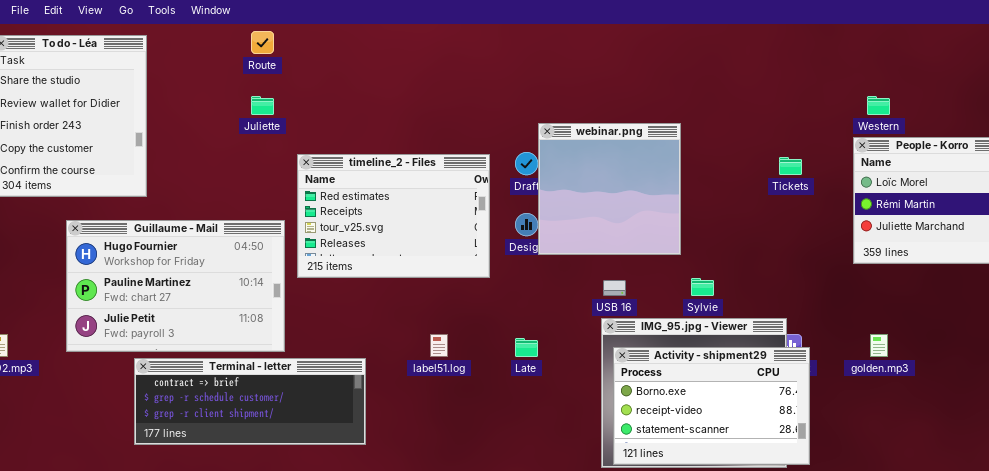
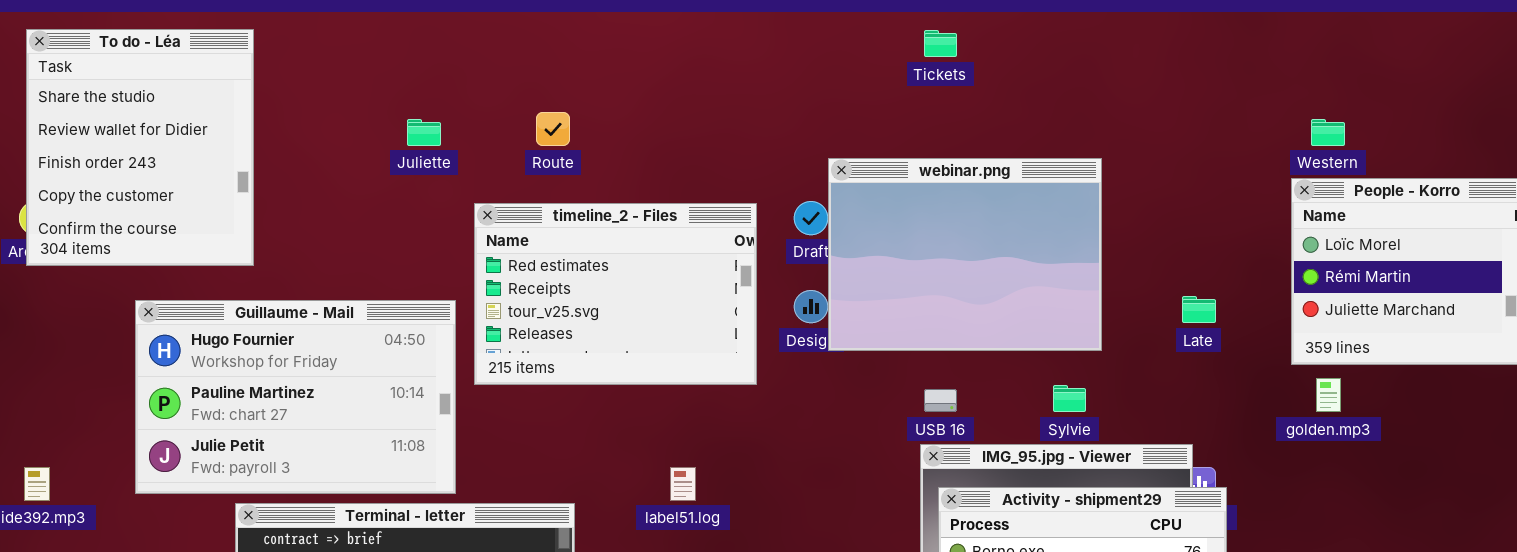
Route: [251,31,274,54] -> [536,112,570,146], moved
webinar.png: [538,123,681,255] -> [828,158,1102,351], resized
Tickets: [779,157,802,175] -> [924,30,957,57], moved
golden.mp3: [870,334,888,357] -> [1316,378,1341,412], moved
Late: [515,338,538,357] -> [1182,296,1216,323], moved

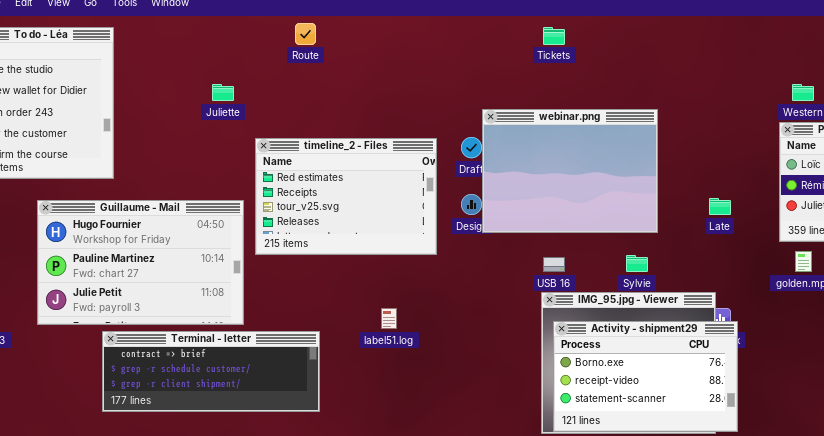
Route: [536,112,570,146] -> [295,23,316,45], moved

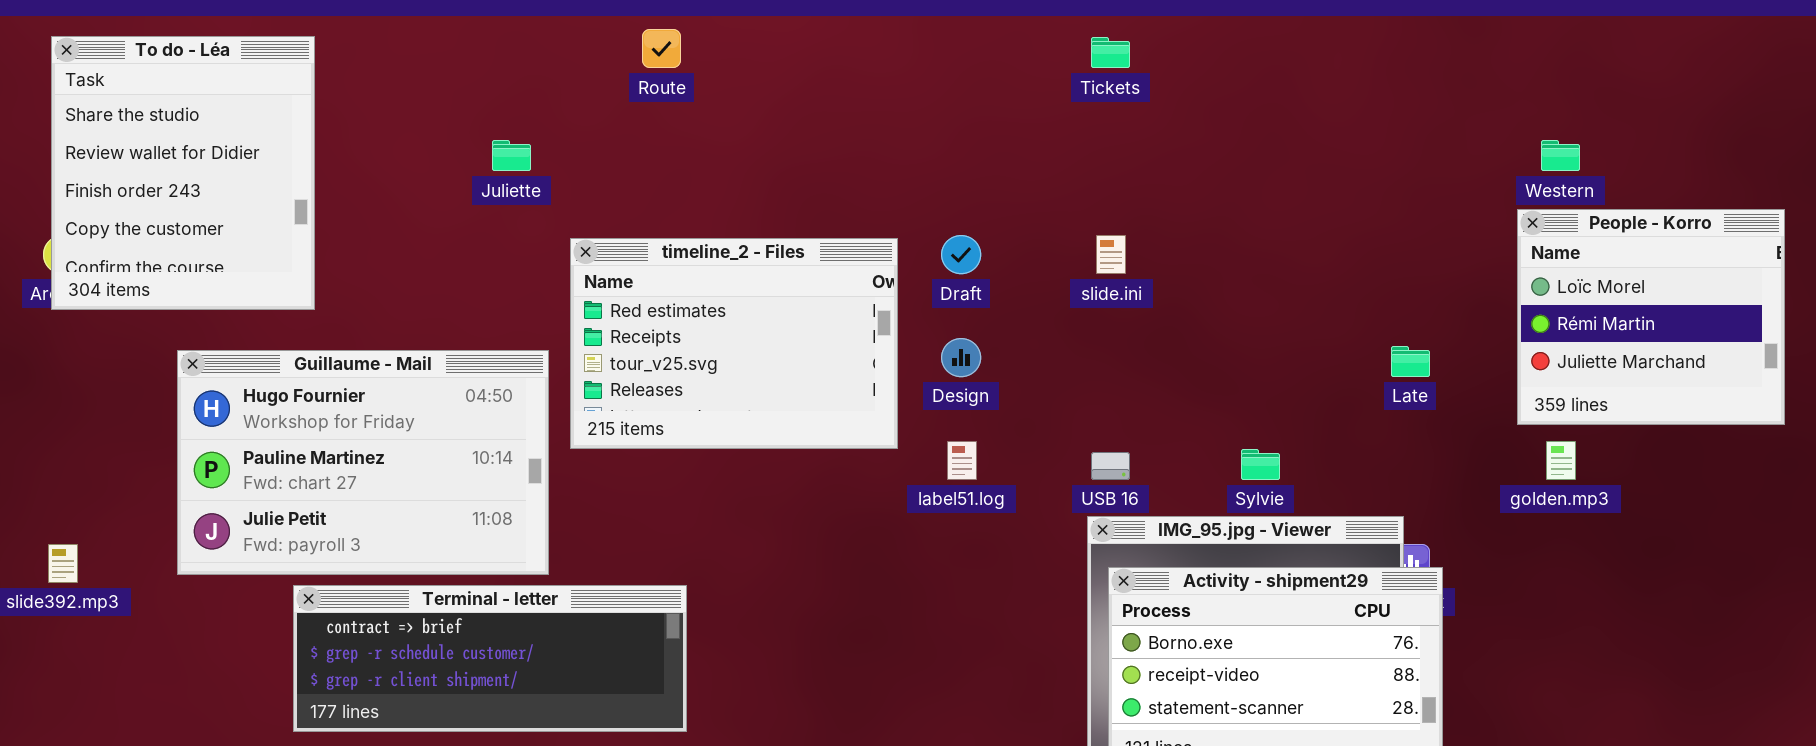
webinar.png: [482,109,658,233] -> none, closed
label51.log: [381,308,397,329] -> [947,441,977,480], moved

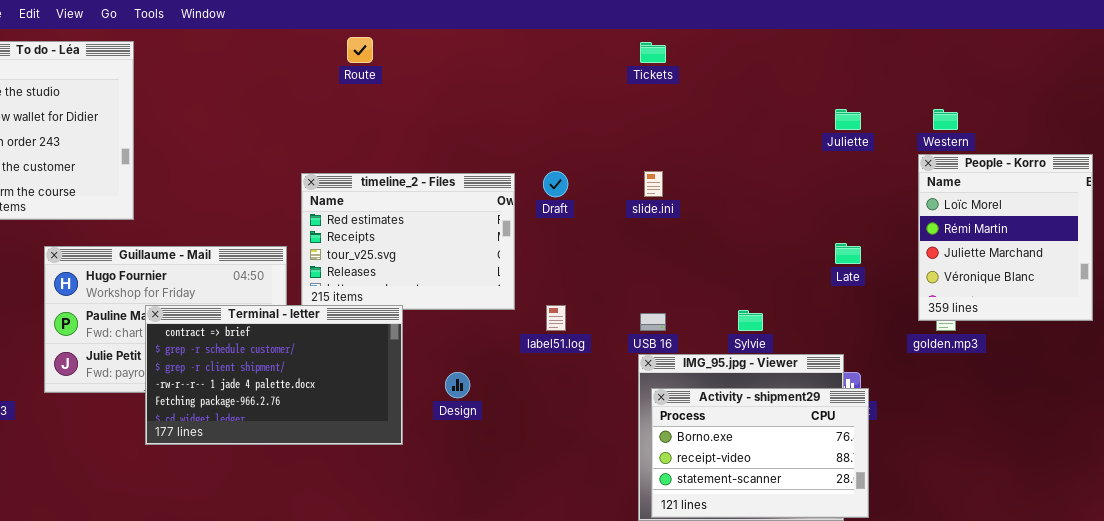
Juliette: [492,140,531,171] -> [835,109,861,130], moved
People - Korro: [1517,209,1785,425] -> [918,154,1093,321], resized
Design: [941,338,981,377] -> [445,372,470,398], moved
Terminal - letter: [293,585,687,732] -> [145,305,403,445], moved, resized

